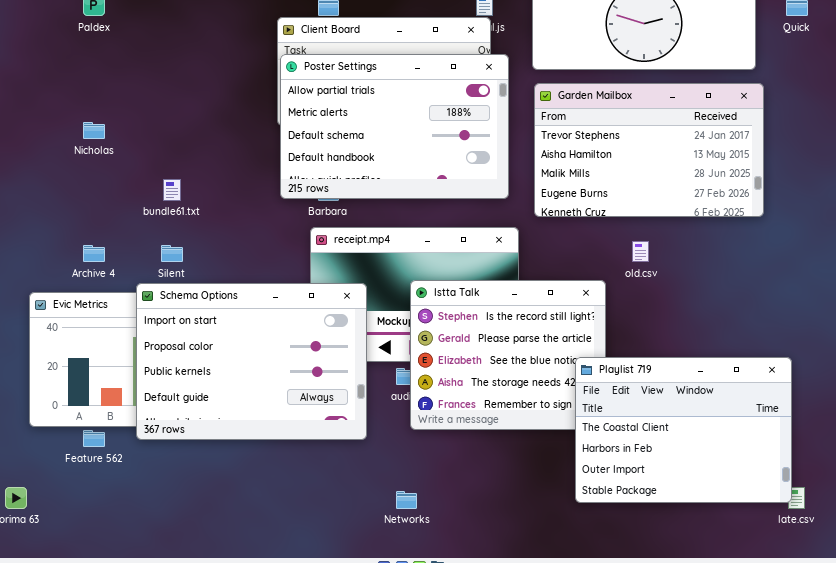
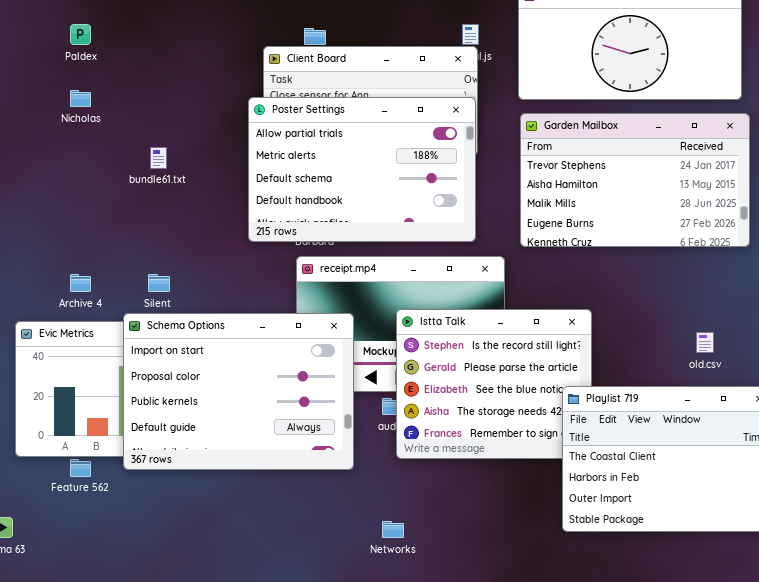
Poster Settings: [280,54,509,199] -> [248,97,476,242], moved
Nicholas: [83,122,105,139] -> [70,90,91,107], moved
bundle61.txt: [163,179,181,201] -> [150,147,167,169], moved
old.csv: [632,241,649,262] -> [696,332,714,353], moved

